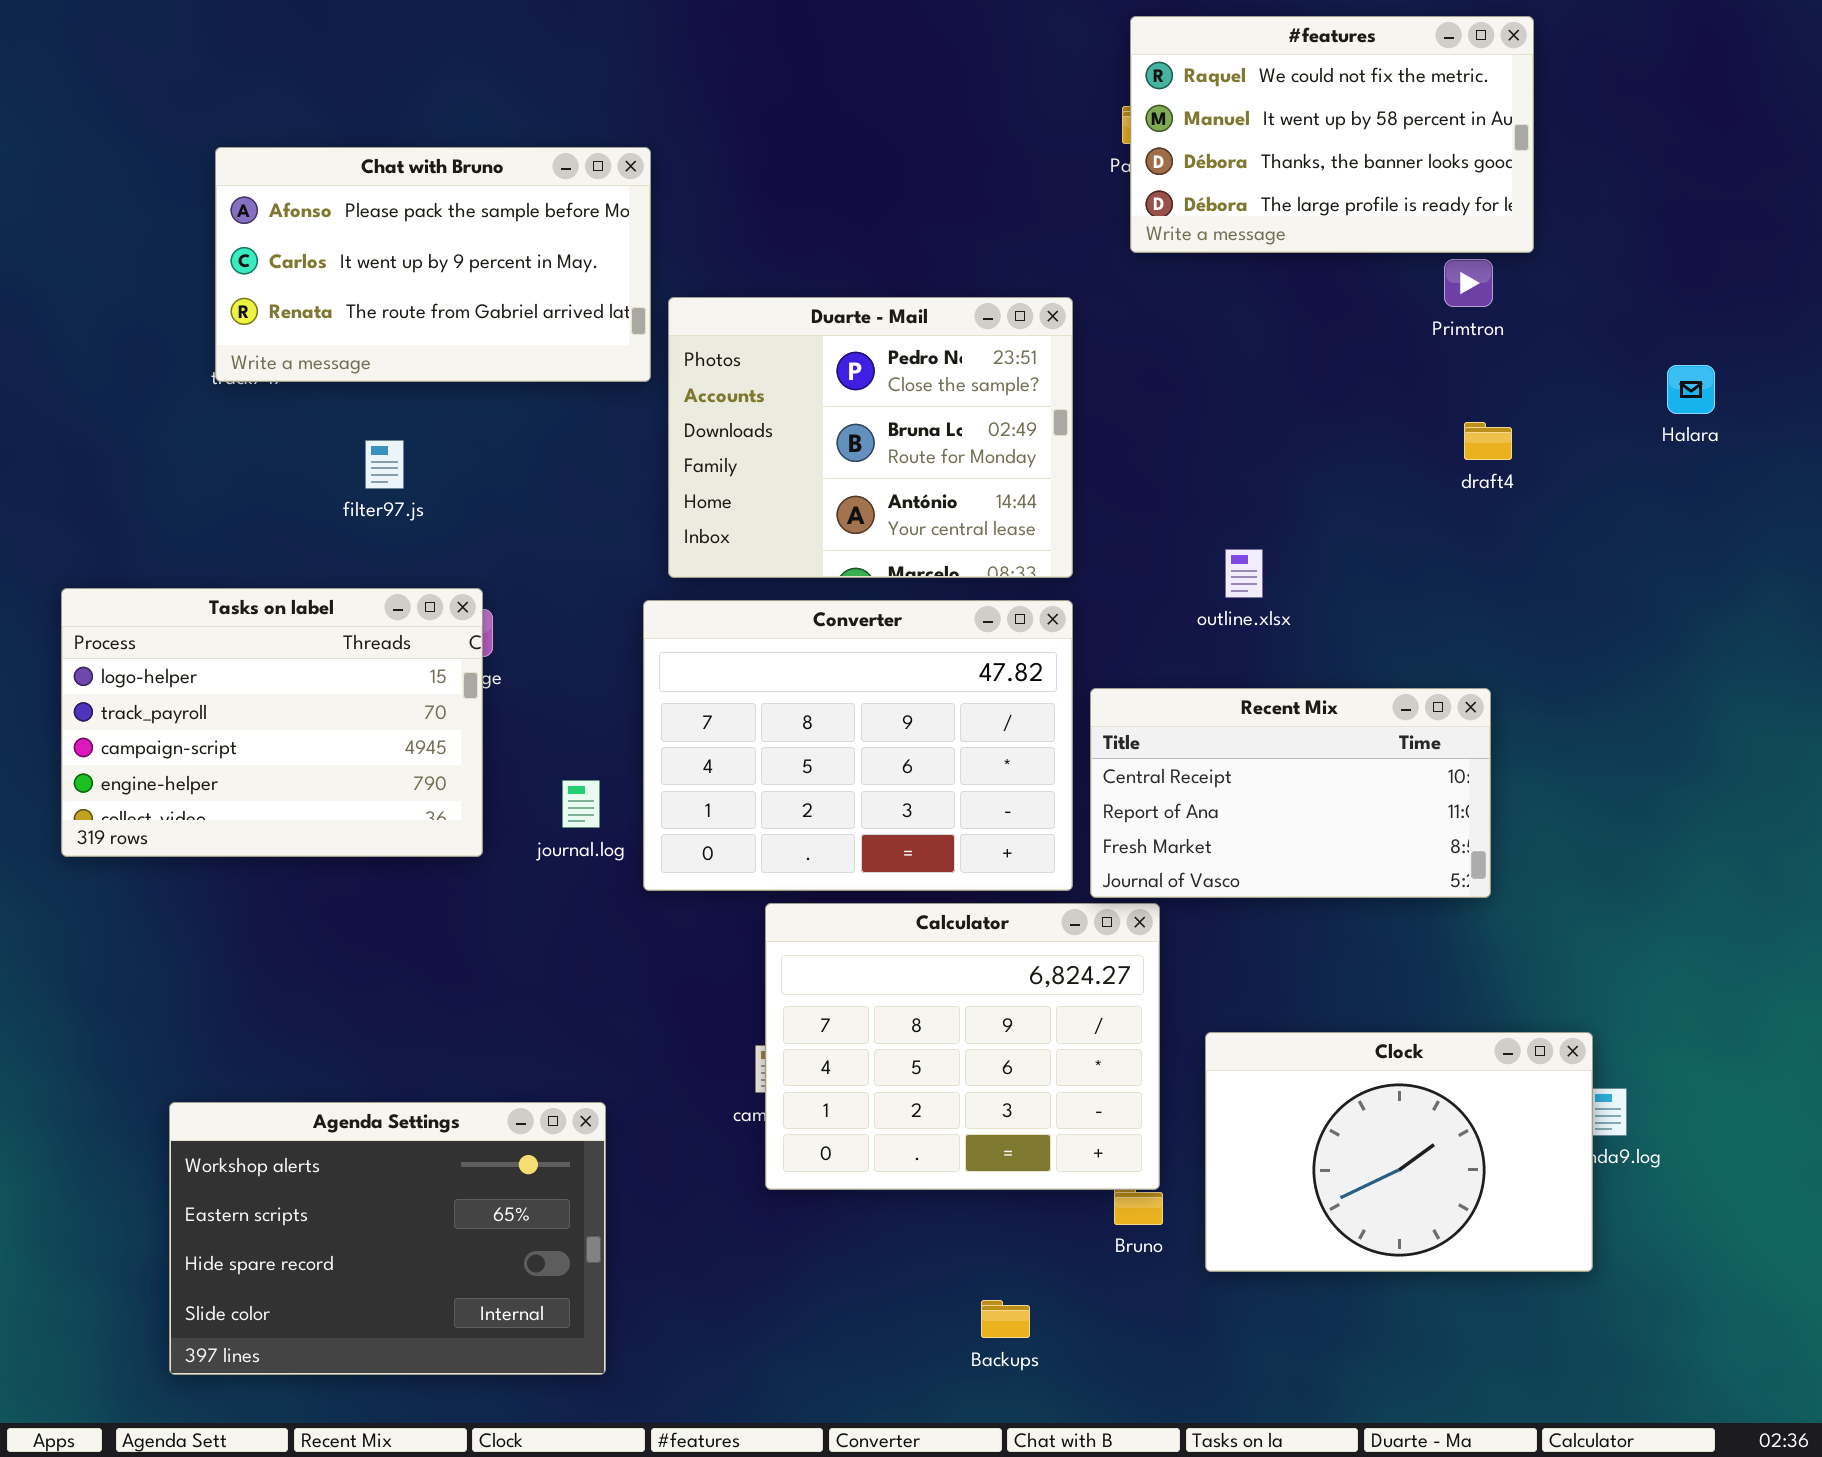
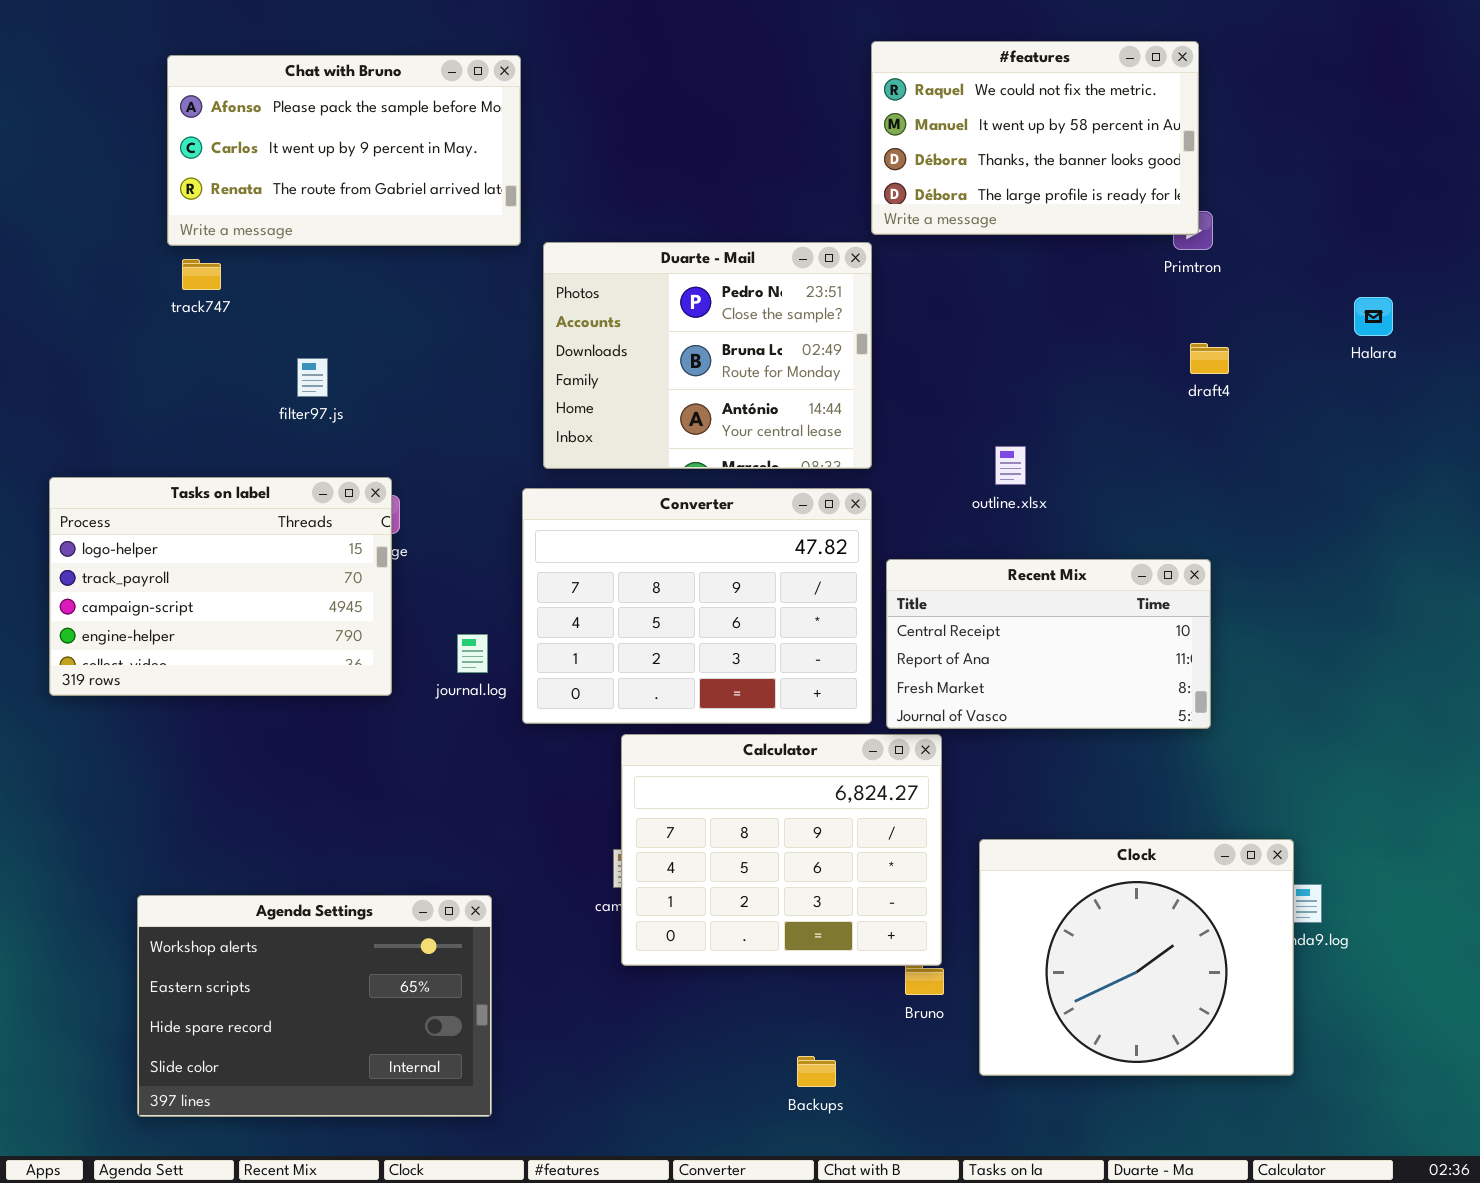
#features: [1130,16,1534,253] -> [871,41,1199,235], moved
Chat with Bruno: [215,147,651,382] -> [167,55,521,246], moved
Clock: [1205,1032,1593,1272] -> [979,839,1294,1076], resized

